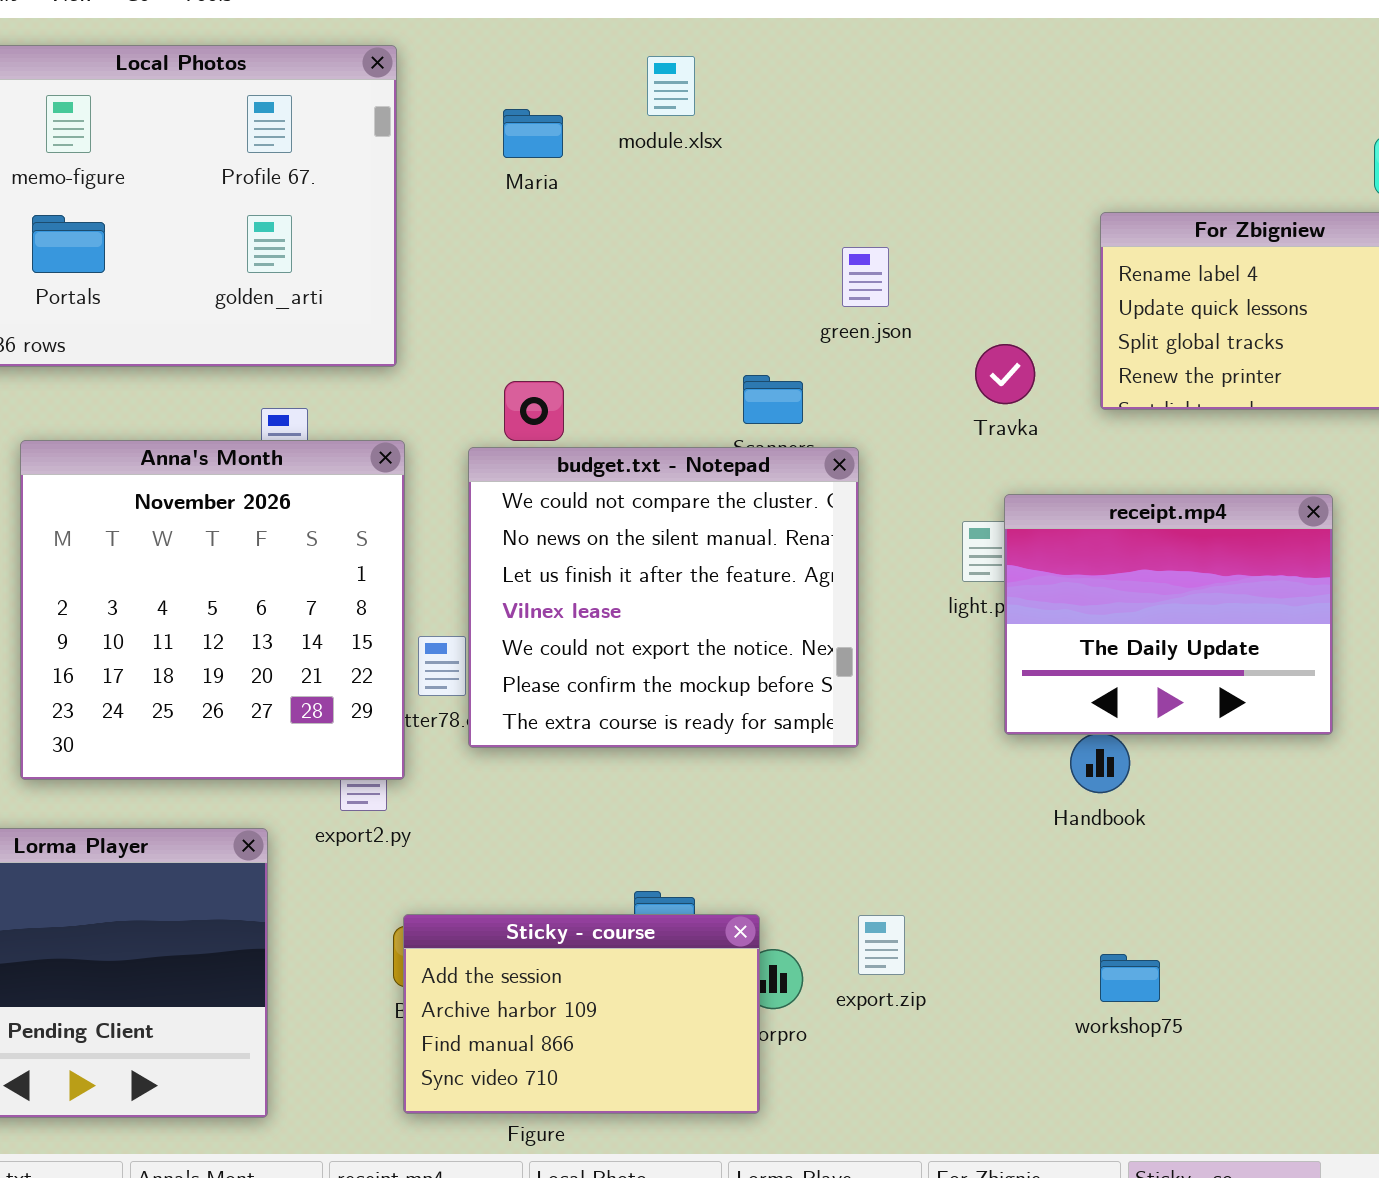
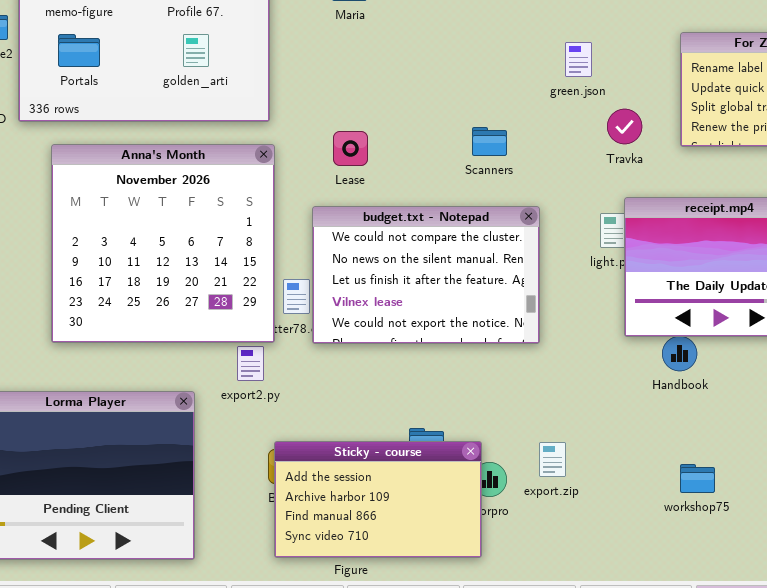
green.json: [842,247,889,307] -> [565,42,592,77], moved
Anna's Month: [20,440,405,780] -> [51,144,275,343], moved
budget.txt - Notepad: [468,447,859,748] -> [312,206,540,344], resized

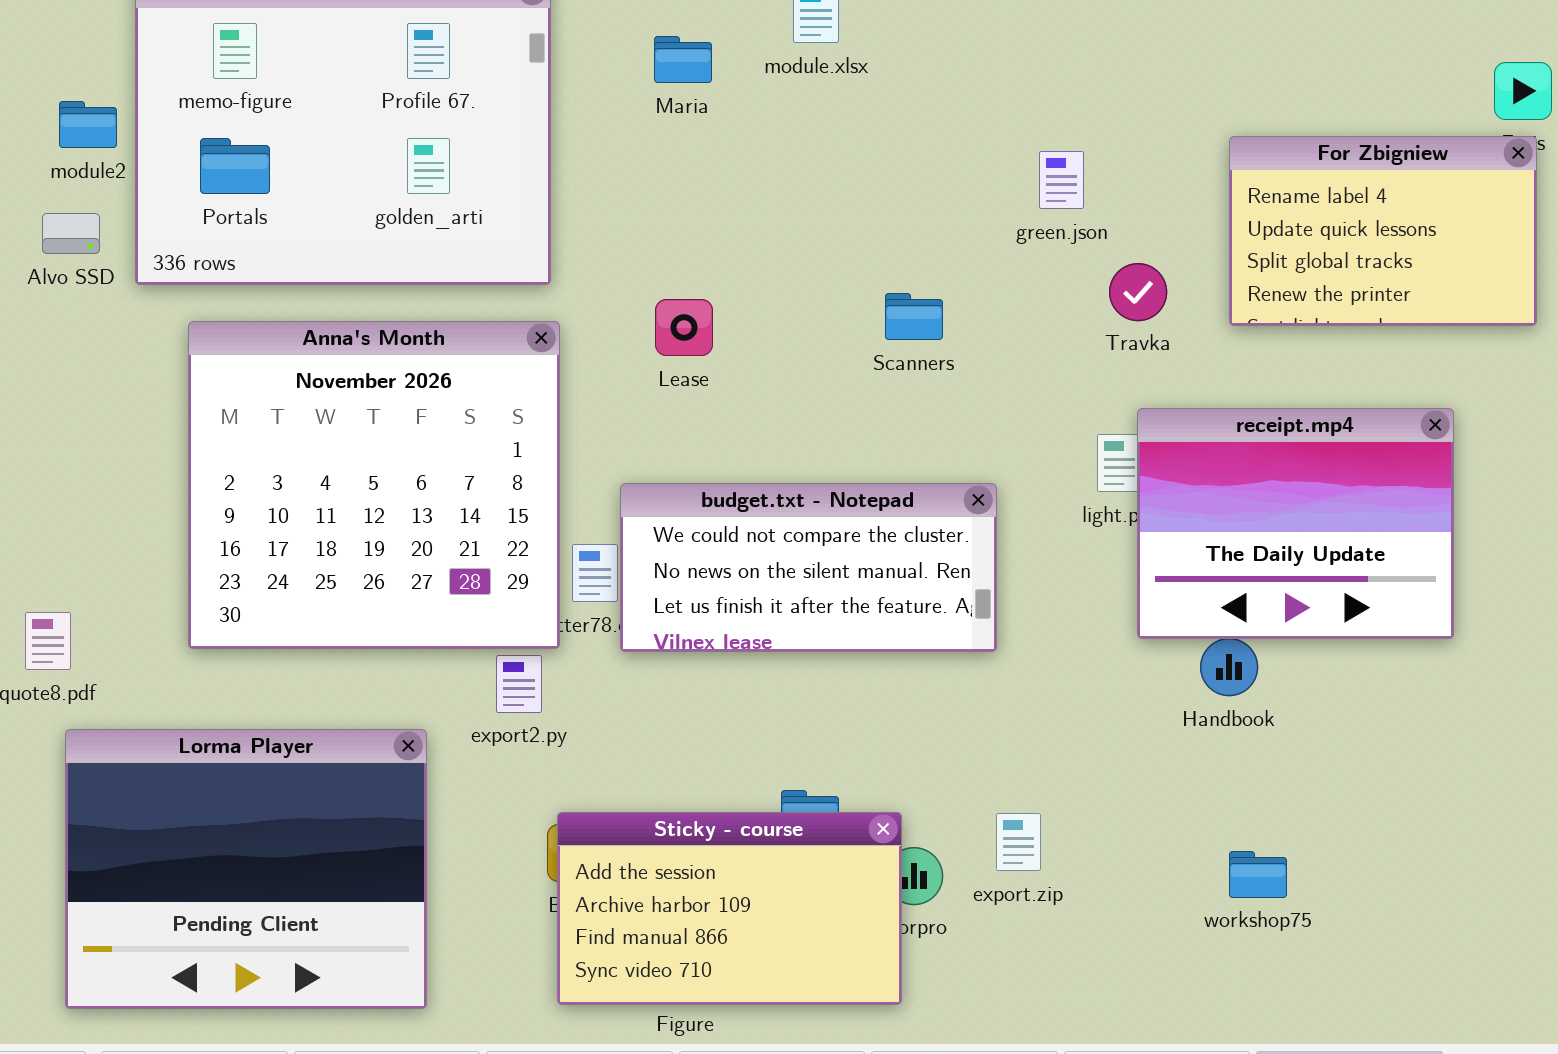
budget.txt - Notepad: [312,206,540,344] -> [620,483,997,652], resized

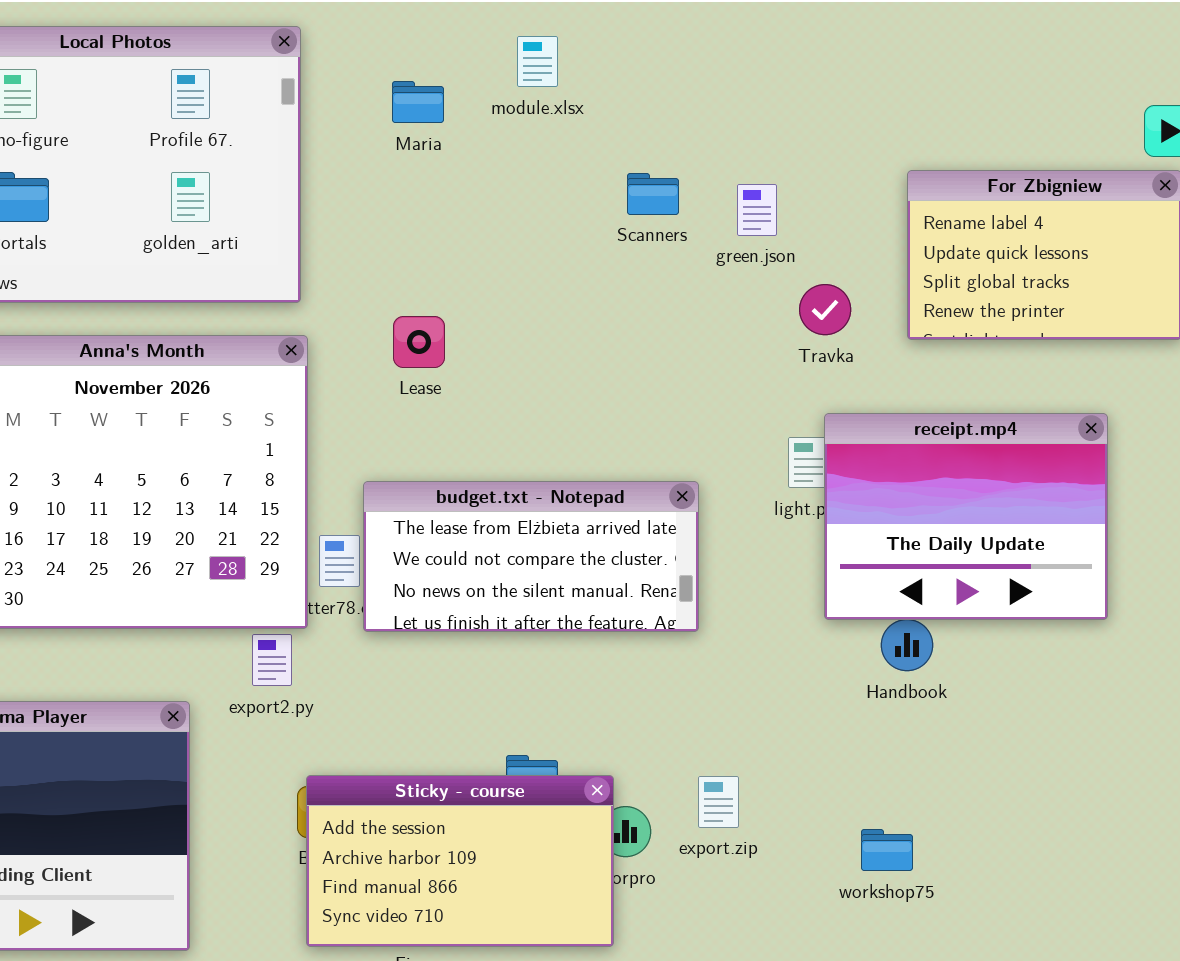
Scanners: [885,293,943,340] -> [627,173,679,215], moved
budget.txt - Notepad: [620,483,997,652] -> [363,481,699,632], scrolled up 1 row
workshop75: [1229,851,1287,898] -> [861,829,913,871], moved

